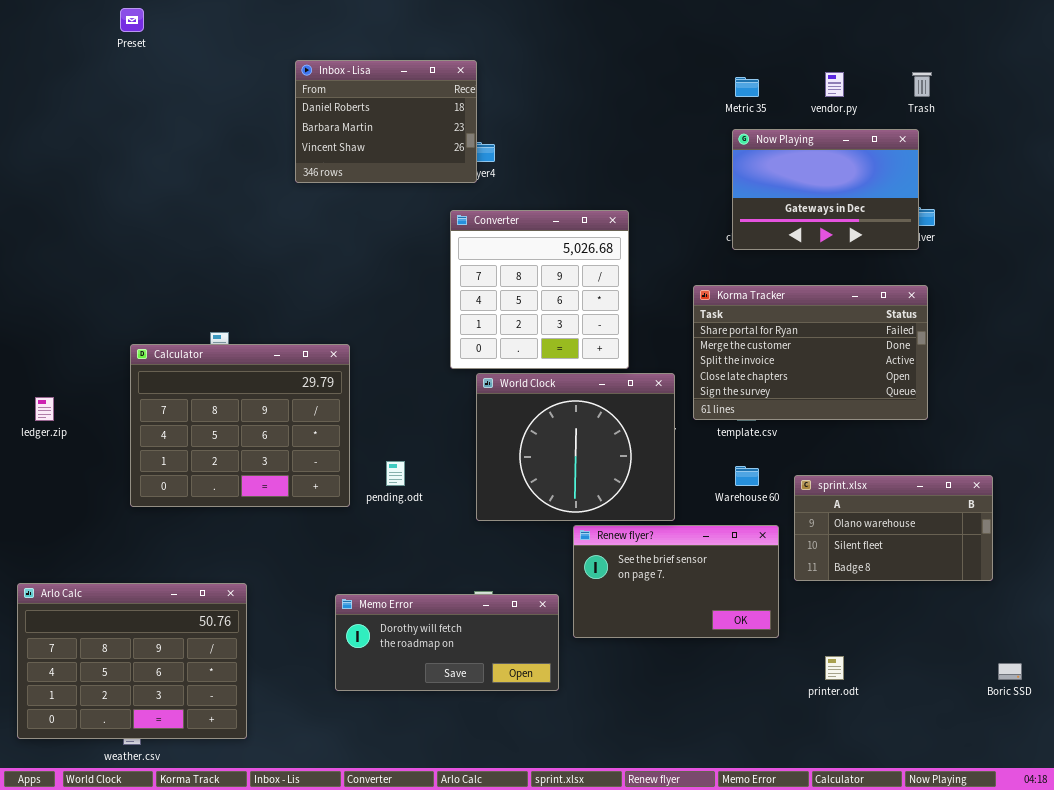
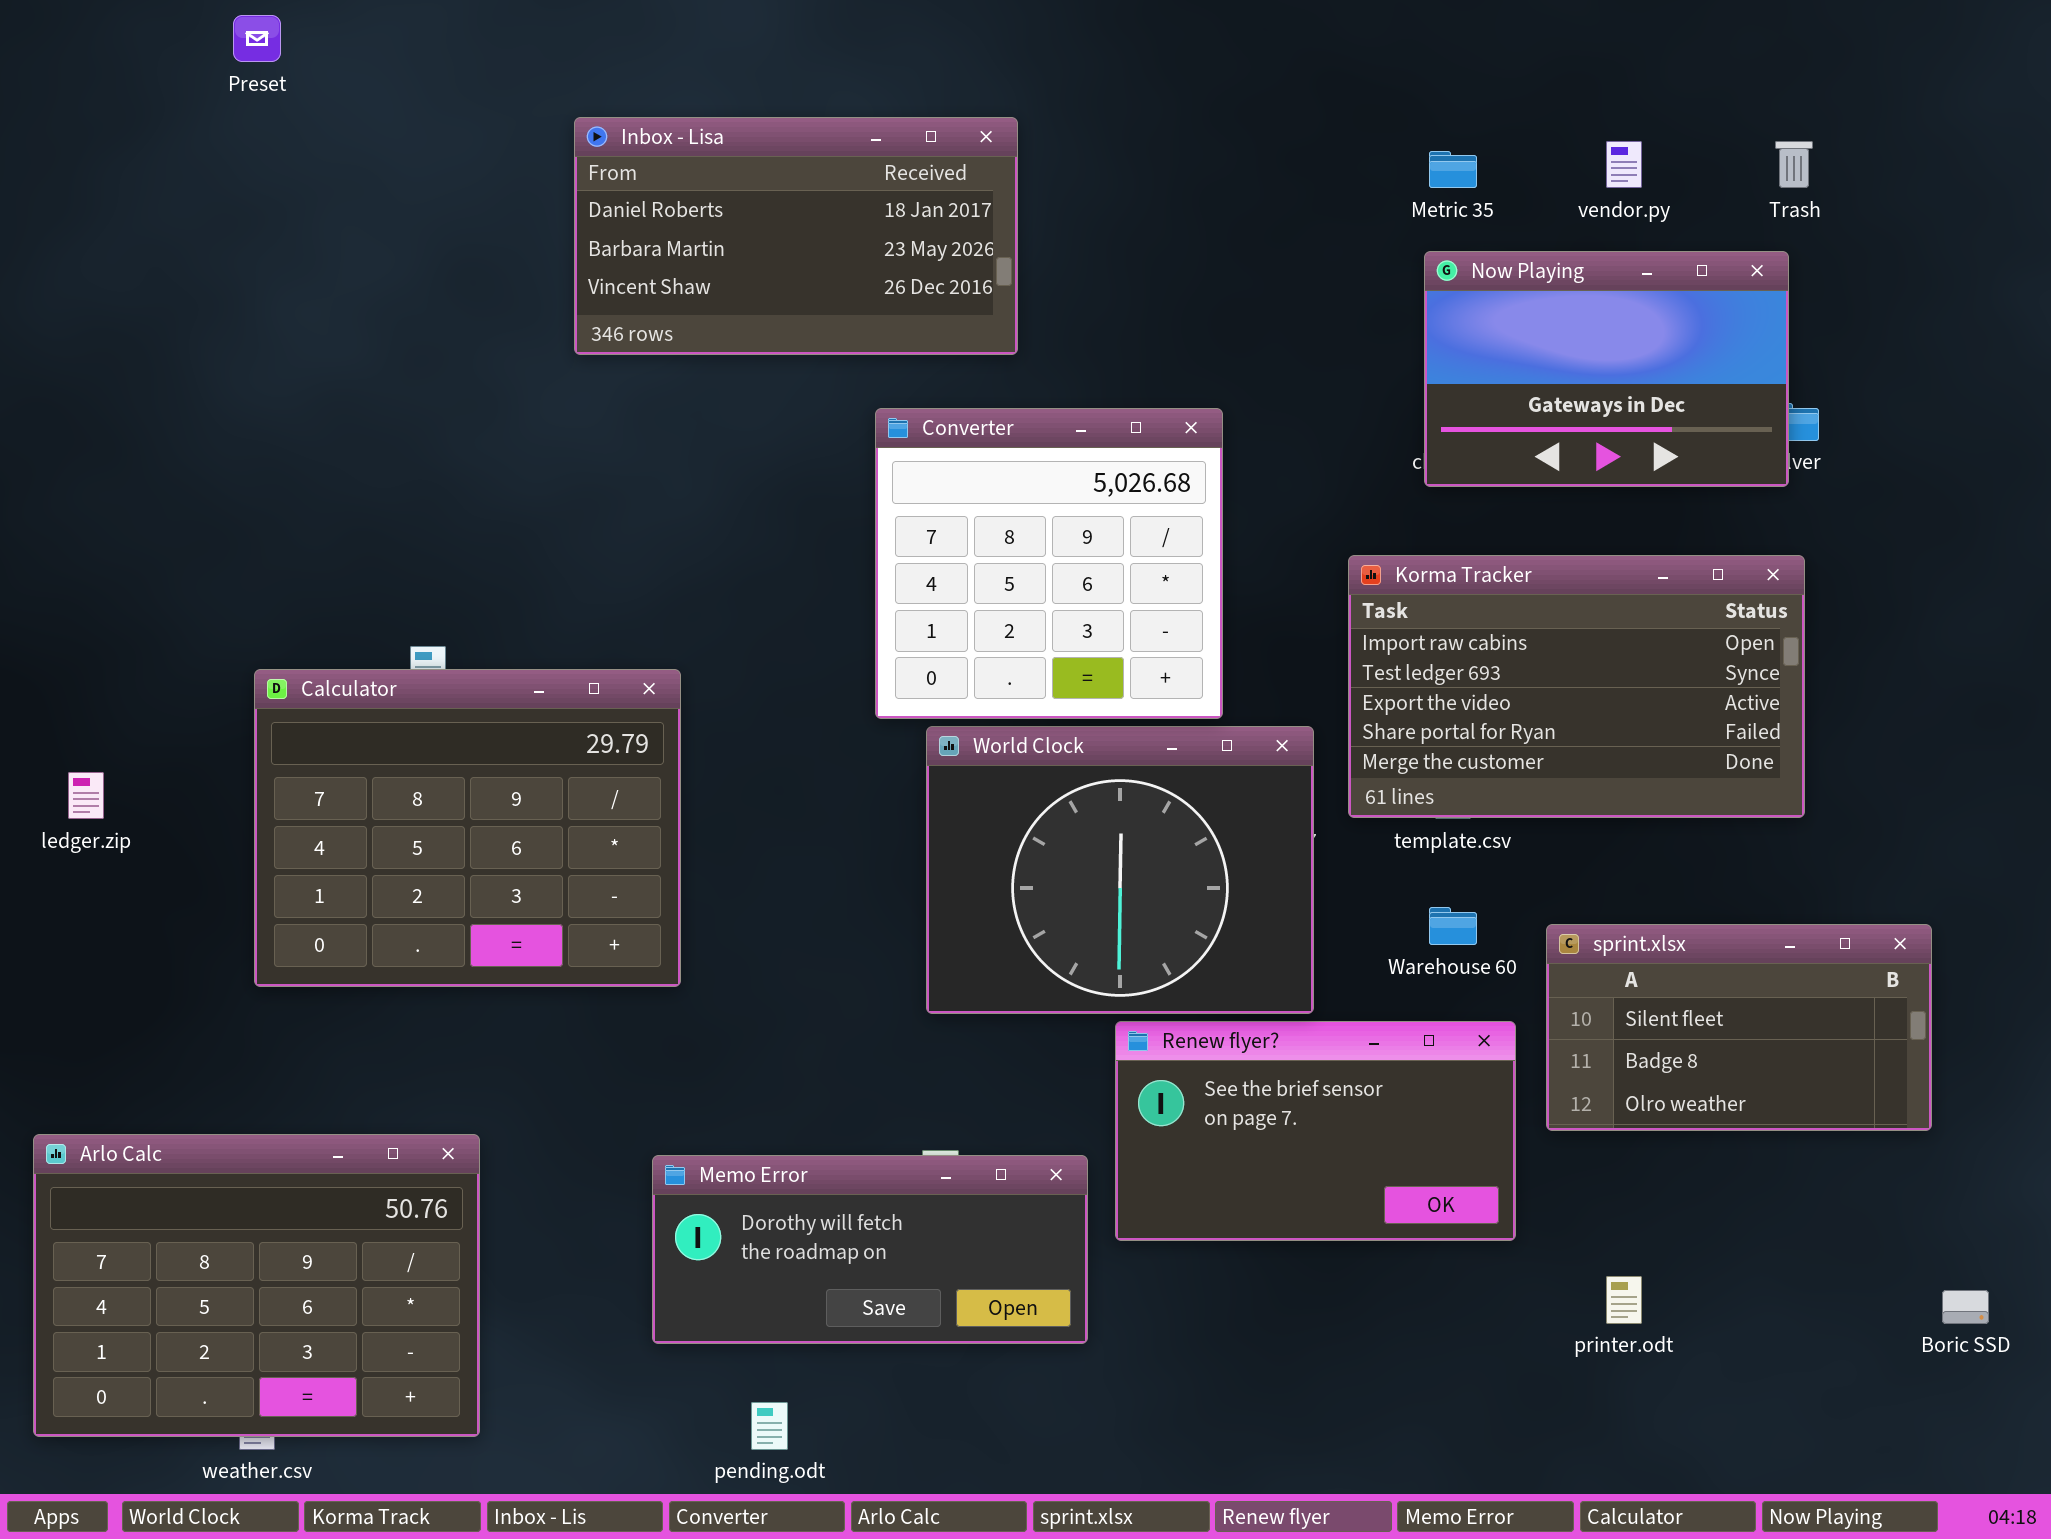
Inbox - Lisa: [295,60,477,183] -> [574,117,1018,355], resized
Korma Tracker: [693,285,928,420] -> [1348,555,1805,818], scrolled up 3 rows
pending.odt: [386,461,405,486] -> [751,1402,788,1450], moved
sprint.xlsx: [794,475,993,581] -> [1546,924,1932,1131], scrolled down 1 row

